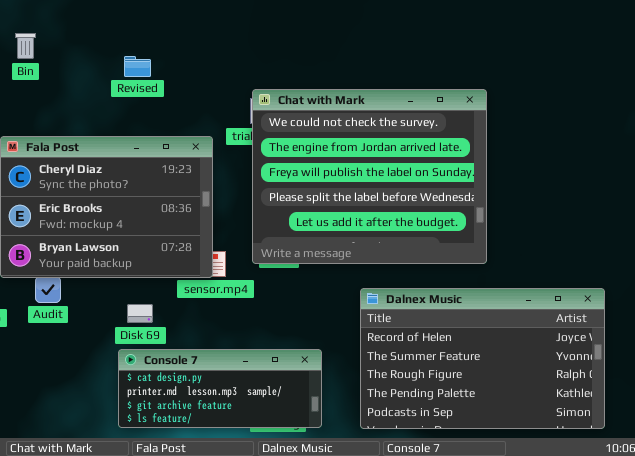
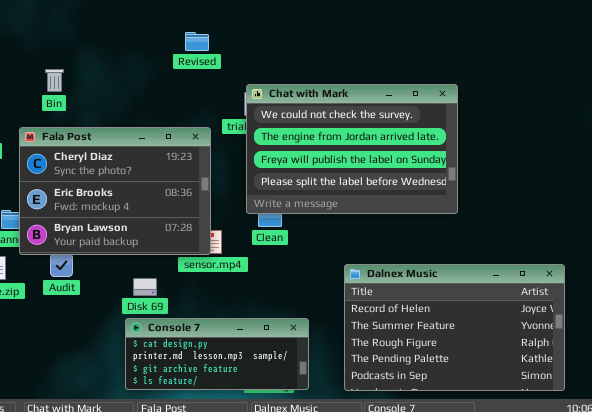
Bin: [15,33,36,59] -> [45,69,64,92], moved
Revised: [124,56,151,77] -> [185,32,209,51], moved
Chat with Mark: [252,89,487,264] -> [246,84,458,214], resized

